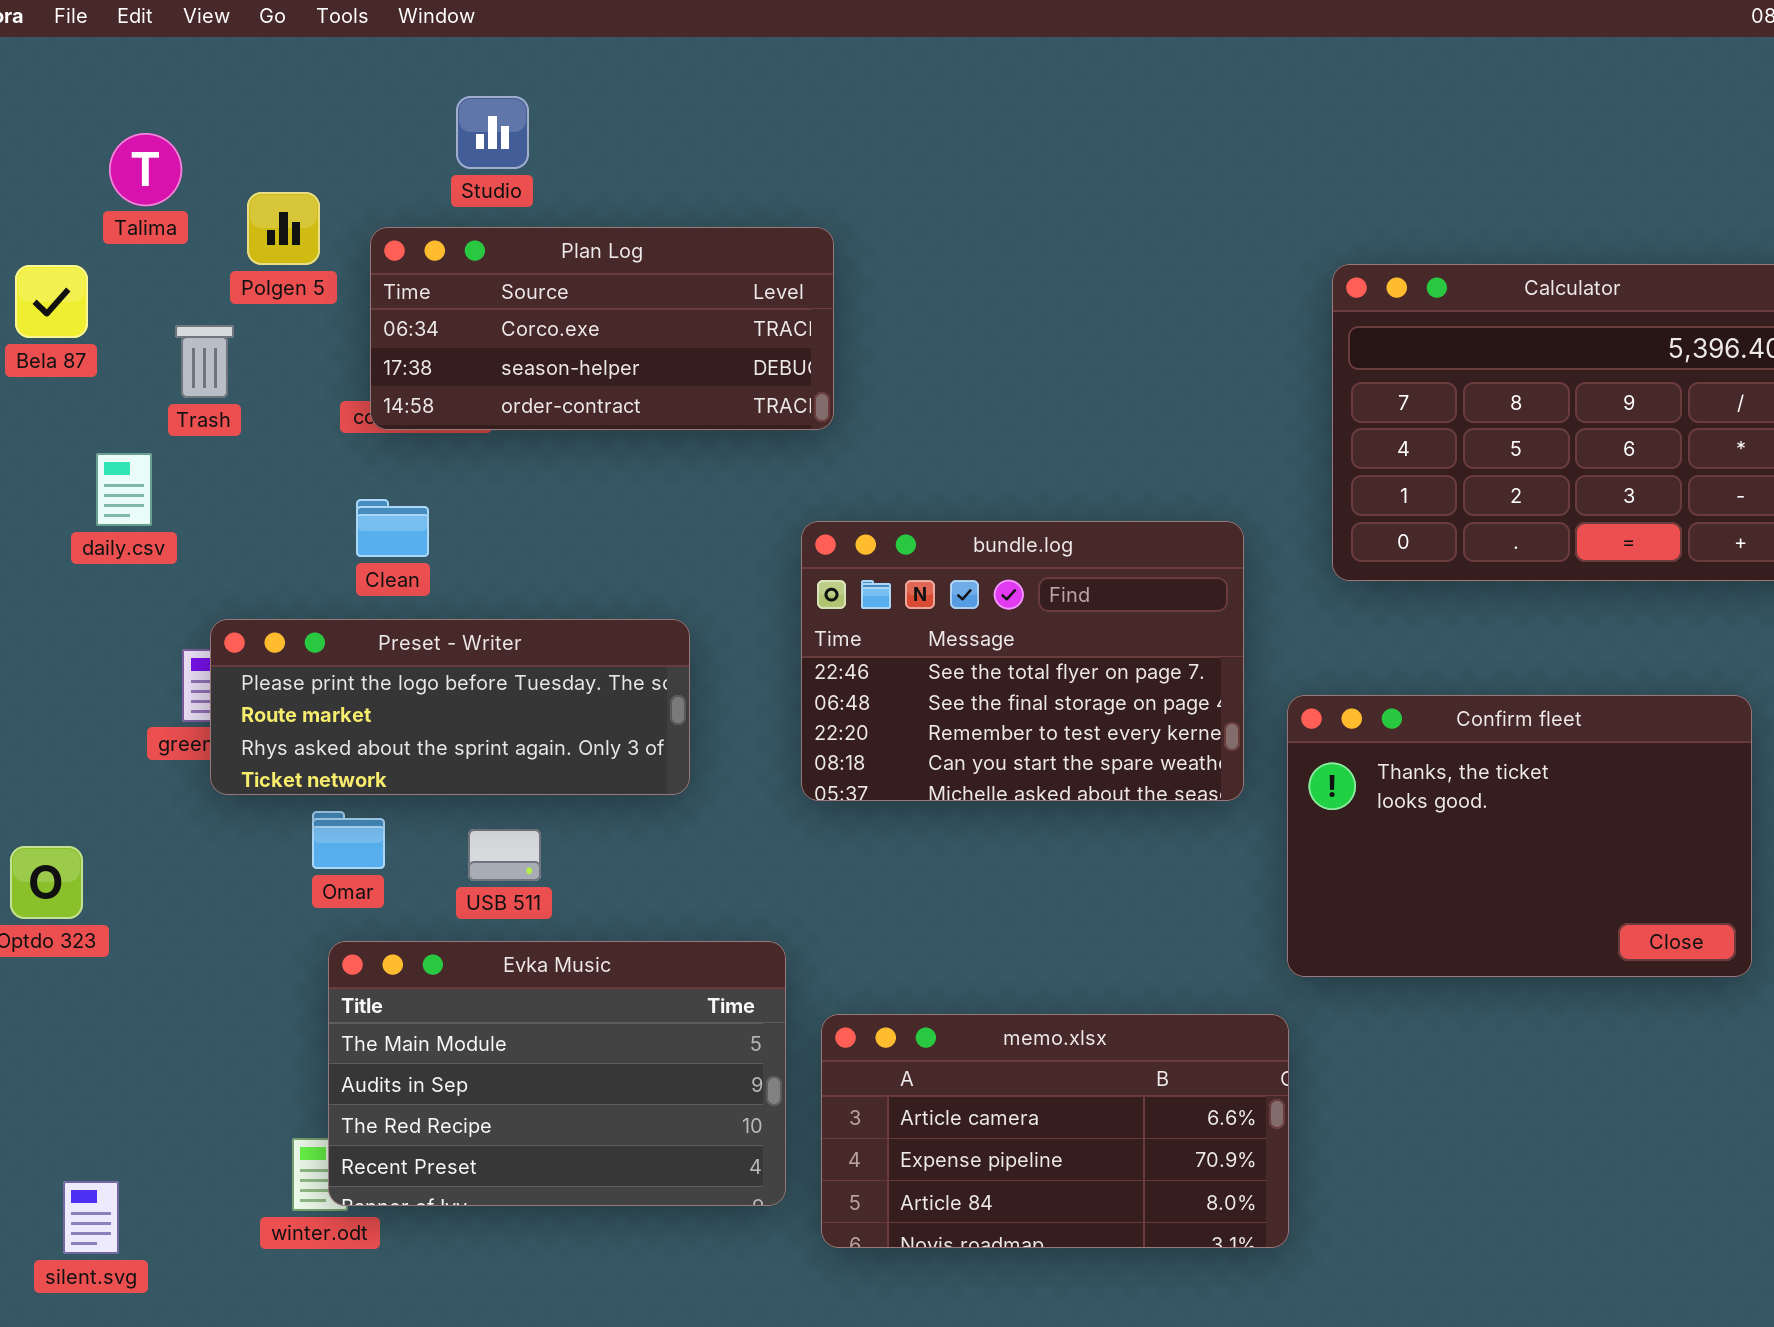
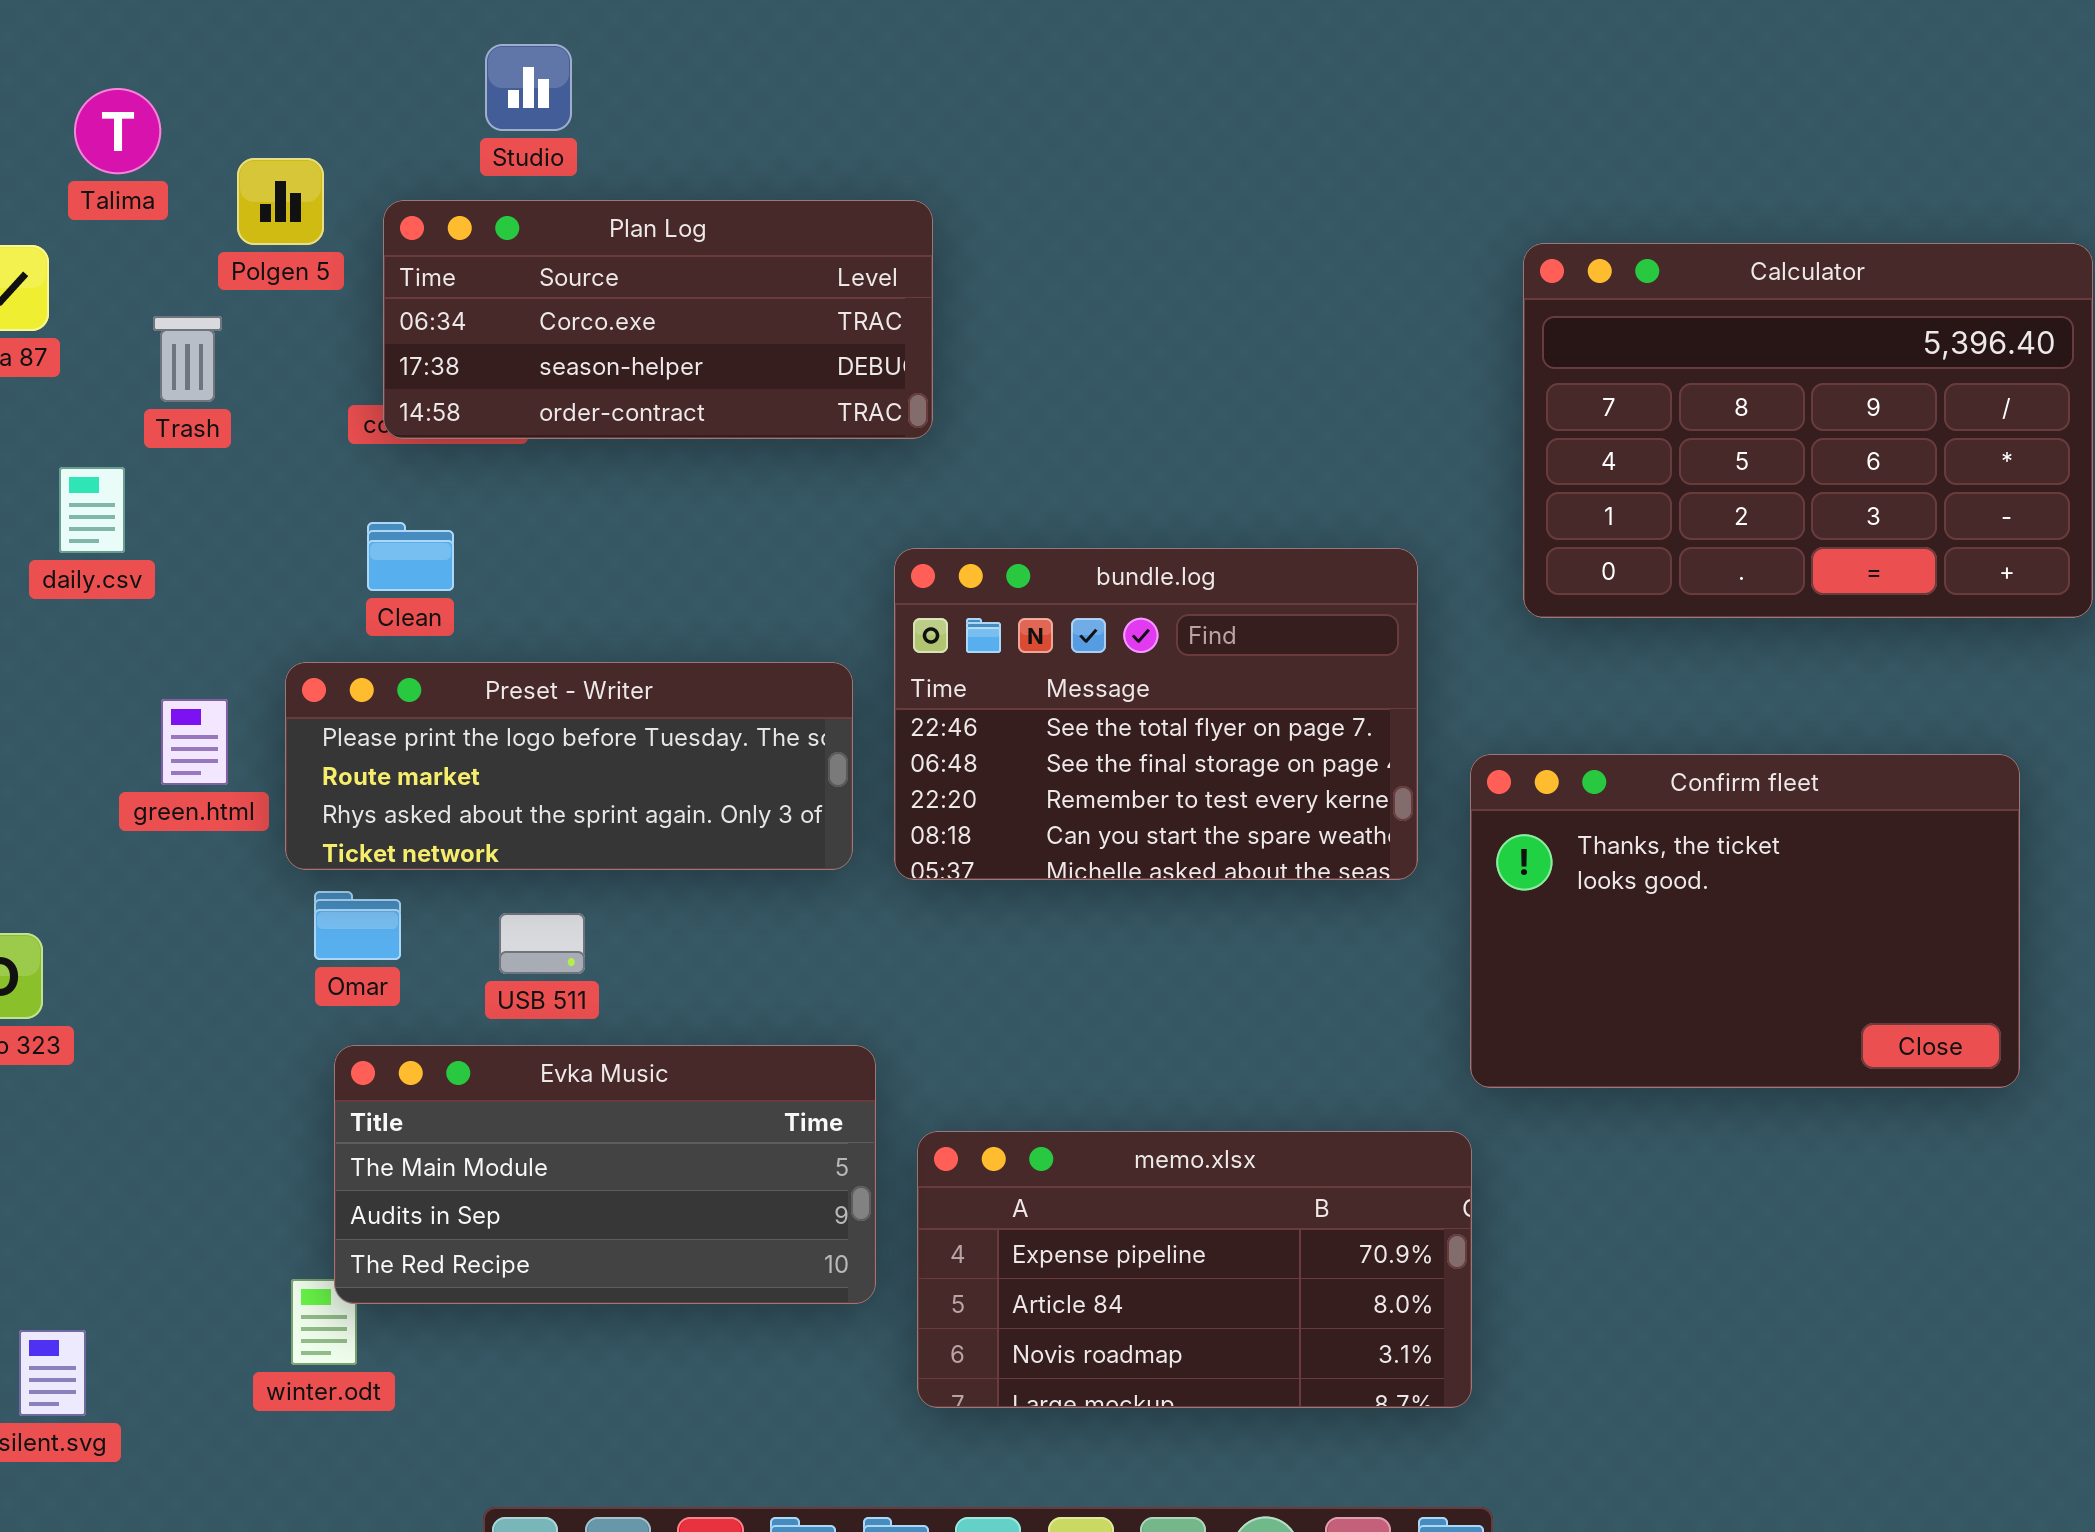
Preset - Writer: [210,619,690,795] -> [285,662,853,870], moved
Evka Music: [328,941,786,1206] -> [334,1045,876,1304], resized
memo.xlsx: [821,1014,1289,1248] -> [917,1131,1472,1408], scrolled down 1 row

